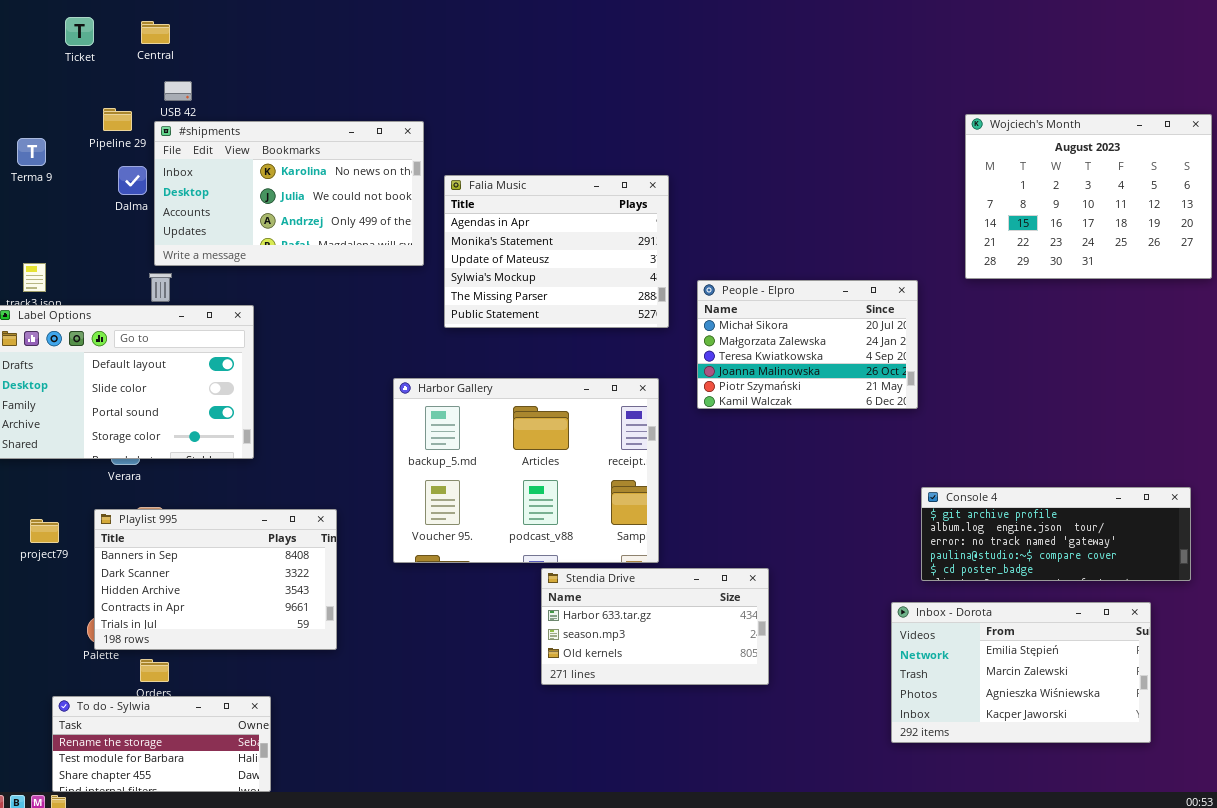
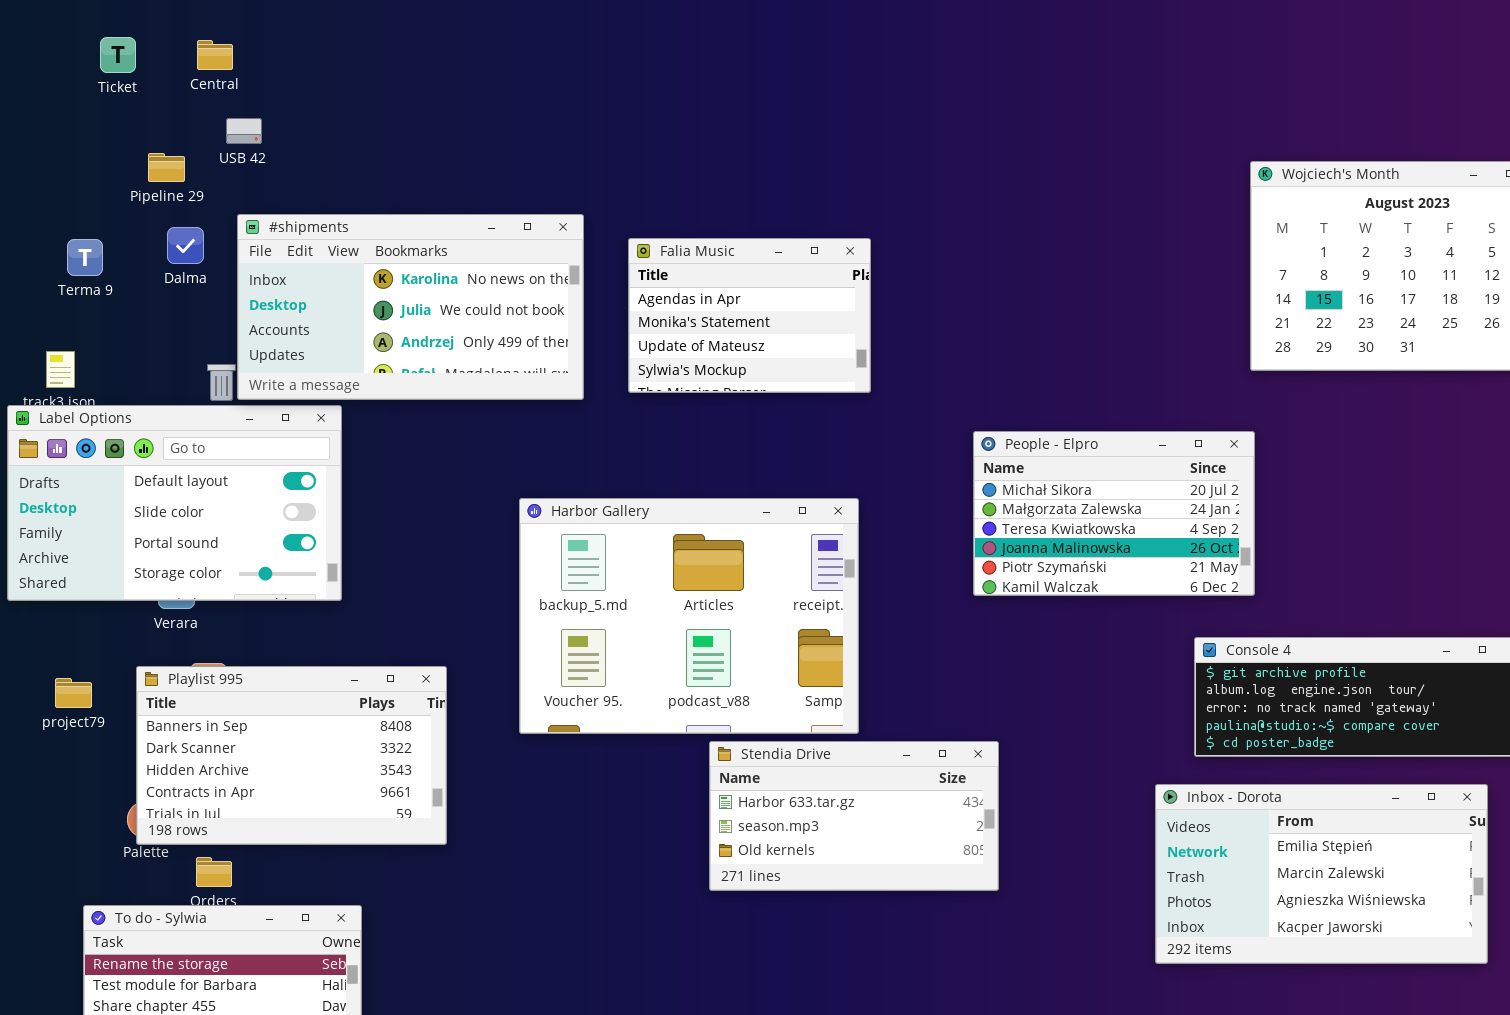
#shipments: [154,121,424,266] -> [237,214,584,400], moved
Terma 9: [17,138,46,166] -> [67,239,103,276], moved
Falia Music: [444,175,669,328] -> [628,238,871,393], resized
People - Elpro: [697,280,918,409] -> [973,431,1255,596], moved

